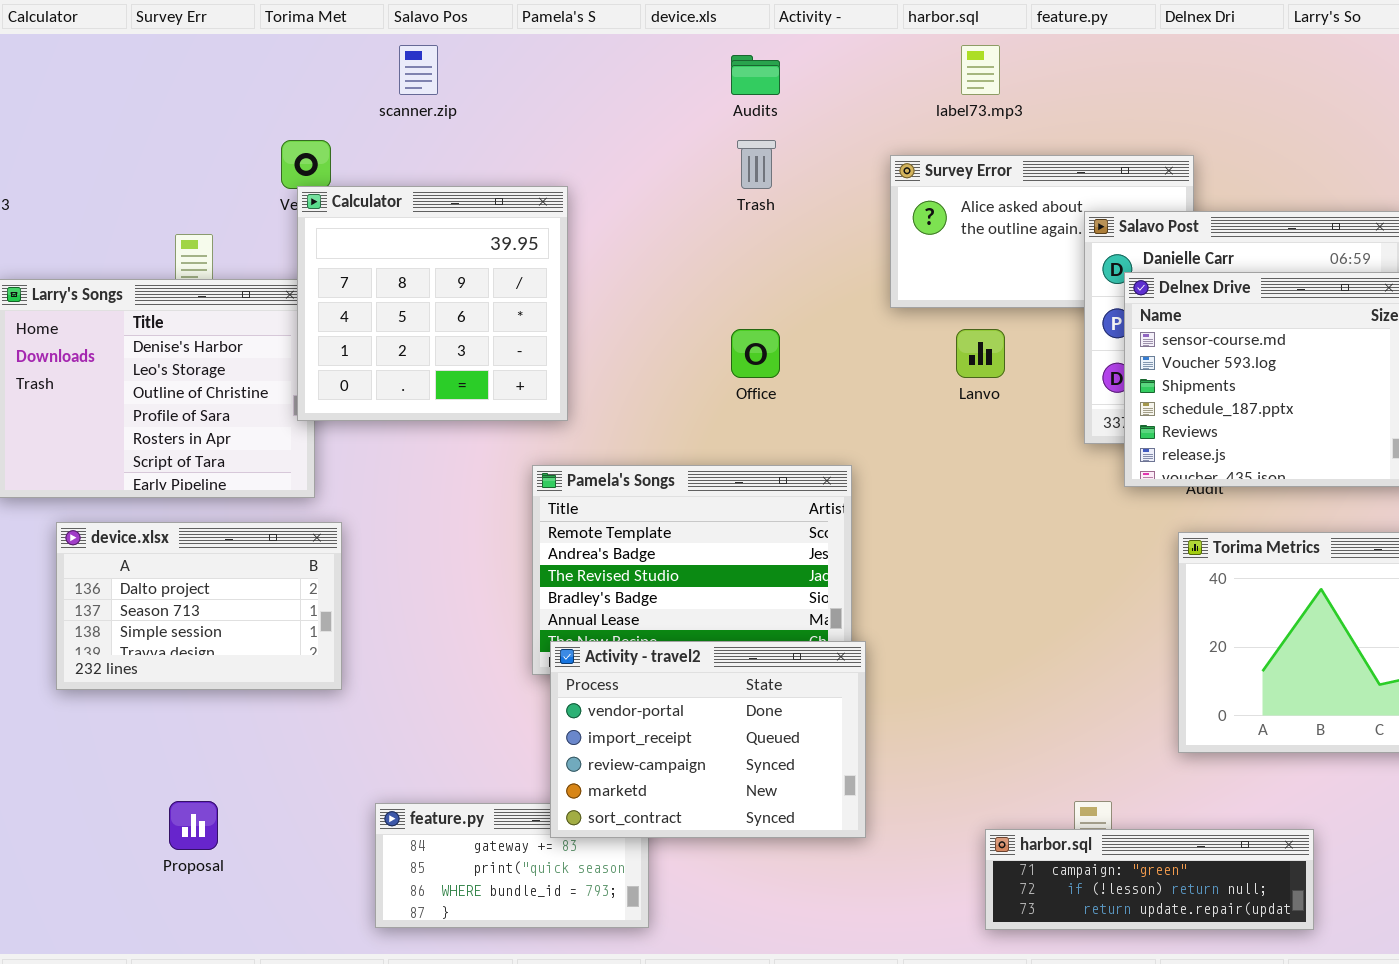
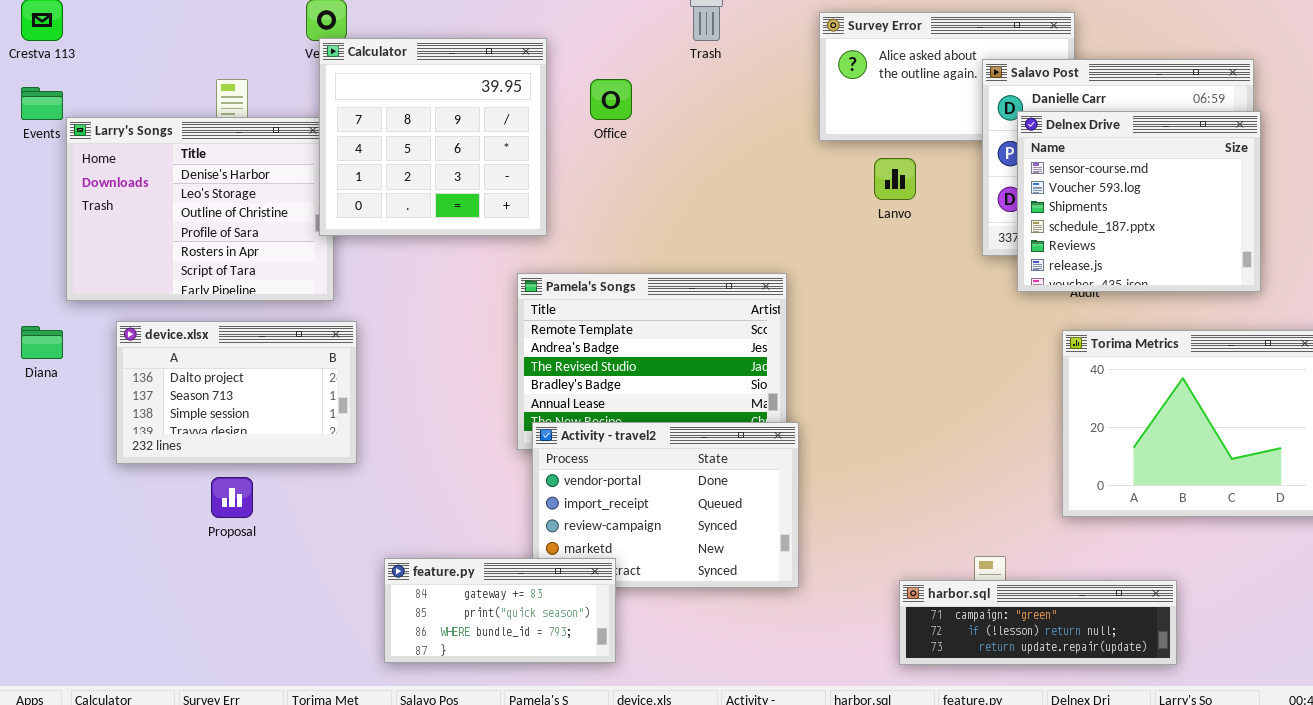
Office: [731,329,780,378] -> [590,79,632,120], moved
Proposal: [169,801,218,850] -> [211,477,253,518], moved
feature.py: [375,803,649,928] -> [384,558,616,663], raised

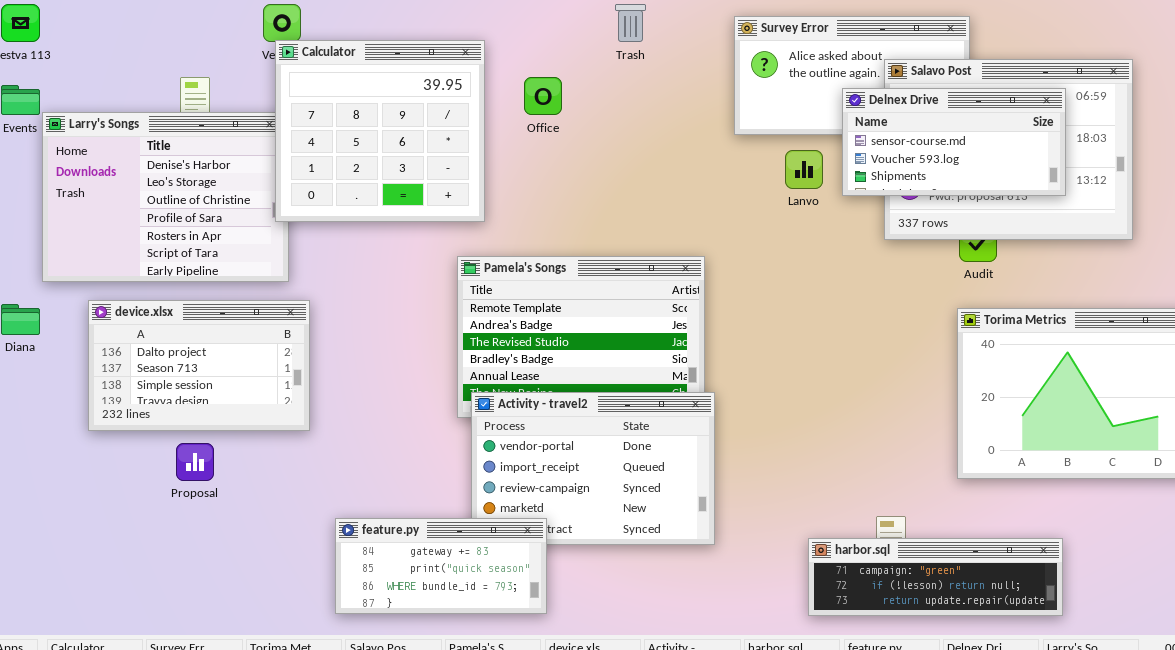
Delnex Drive: [1017,111,1261,292] -> [842,88,1066,196], moved, resized

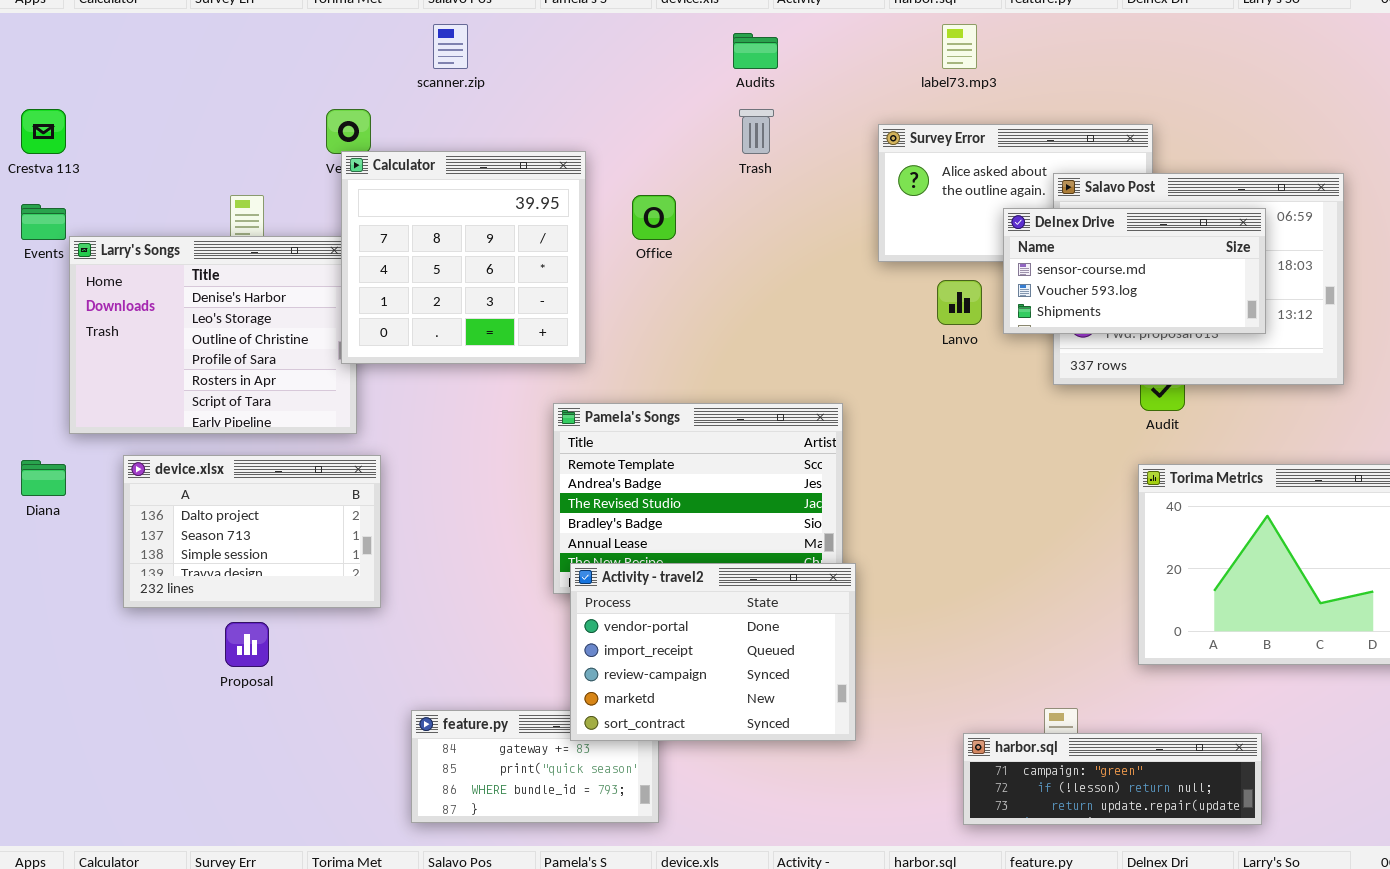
Activity - travel2: [471,392,715,545] -> [570,563,856,741], raised

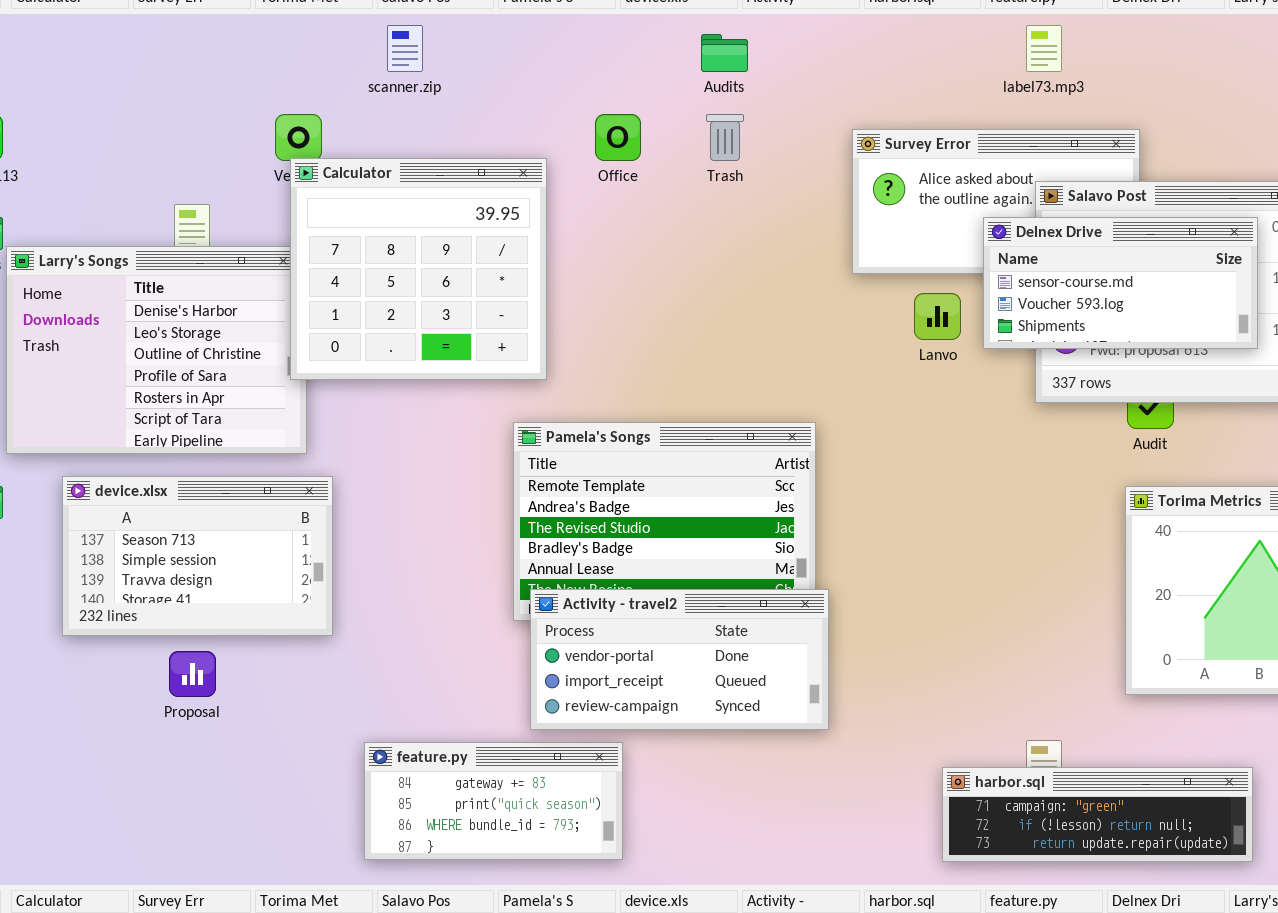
label73.mp3: [942,24,977,69] -> [1026,25,1062,72], moved
Office: [632,195,676,240] -> [595,114,641,161], moved
device.xlsx: [123,455,381,608] -> [62,476,333,636], scrolled down 1 row
Activity - travel2: [570,563,856,741] -> [530,589,829,730], resized

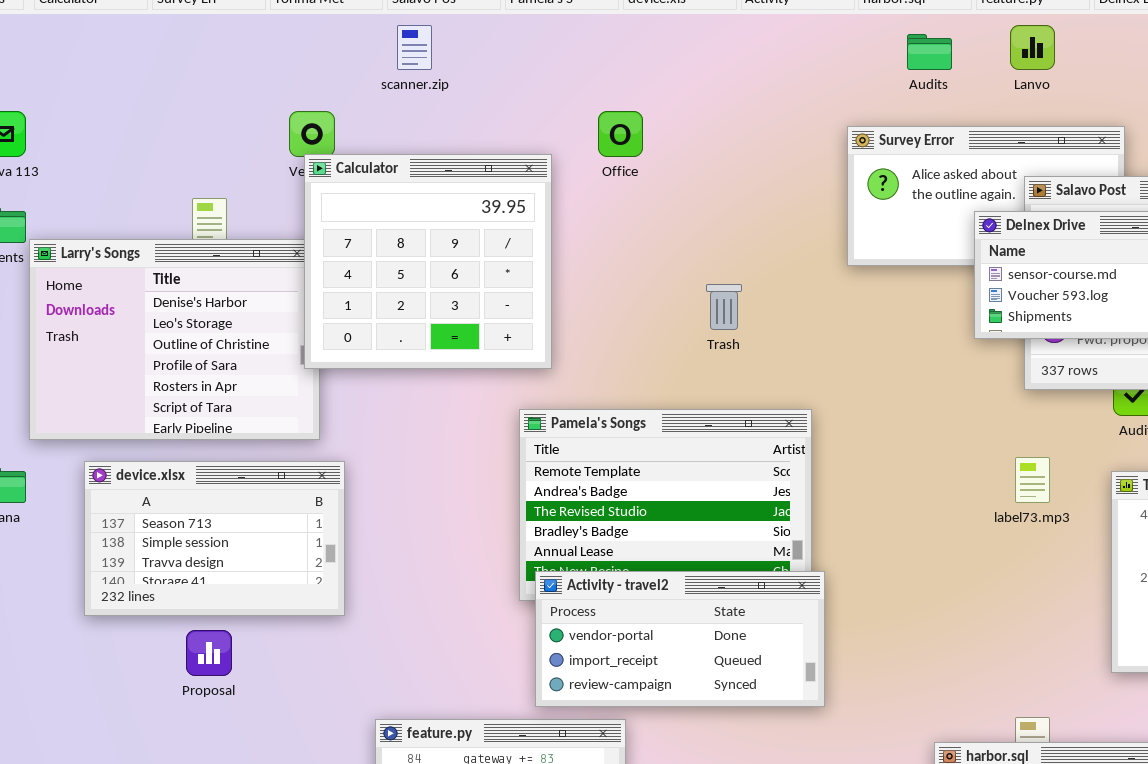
label73.mp3: [1026,25,1062,72] -> [1015,457,1050,503], moved
Audits: [701,34,748,72] -> [907,34,952,70], moved
Trash: [706,114,744,161] -> [706,284,742,330], moved
Lanvo: [914,293,961,340] -> [1010,25,1055,70], moved

